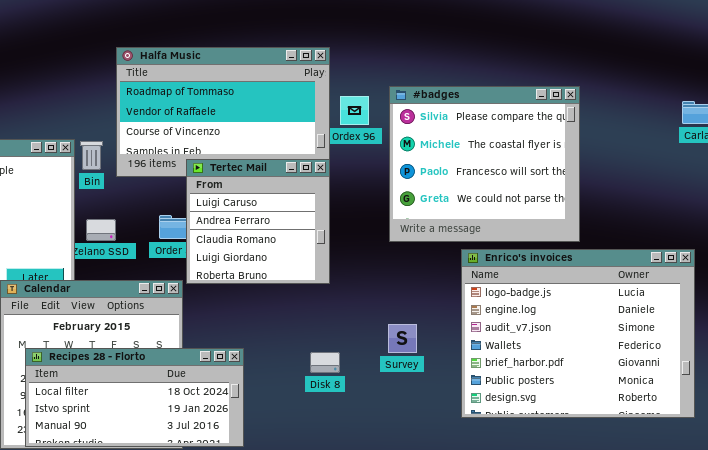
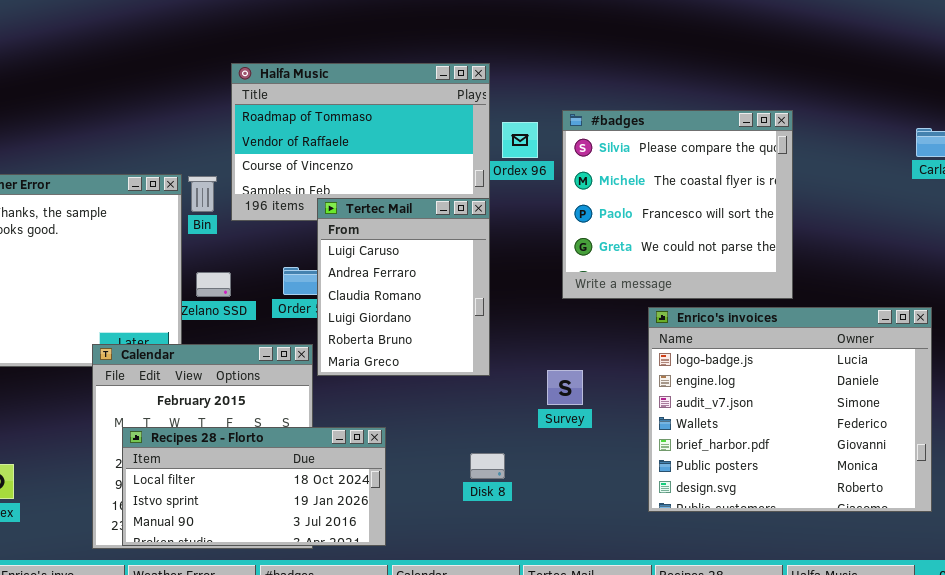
Tertec Mail: [186,159,330,284] -> [317,198,490,376], resized
Survey: [388,324,417,353] -> [547,370,583,405], moved
Disk 8: [310,352,340,373] -> [470,453,505,479], moved

